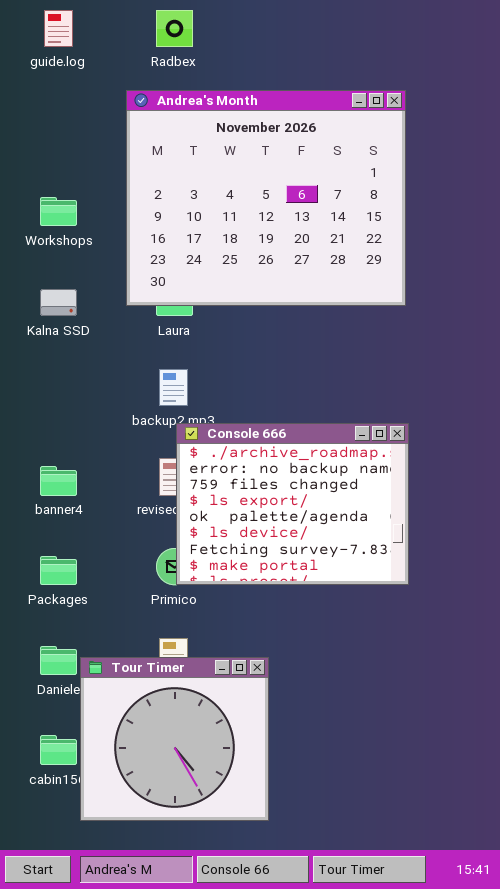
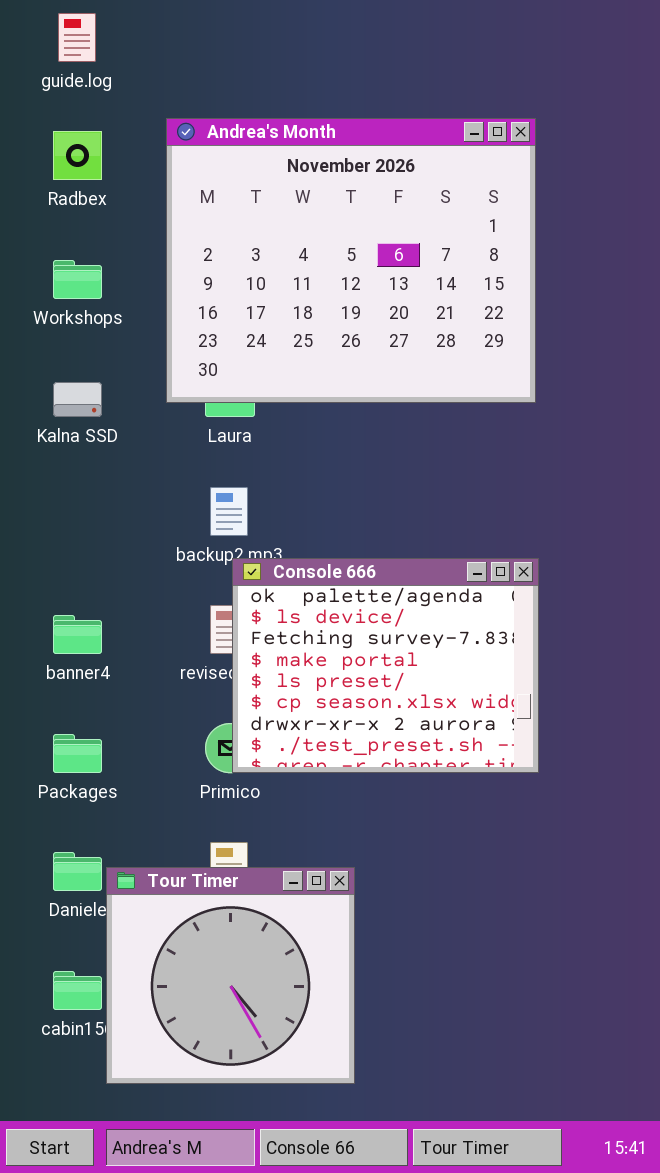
Radbex: [156,10,193,47] -> [53,131,102,180], moved
Console 666: [176,423,409,585] -> [232,558,539,773], scrolled down 4 rows

